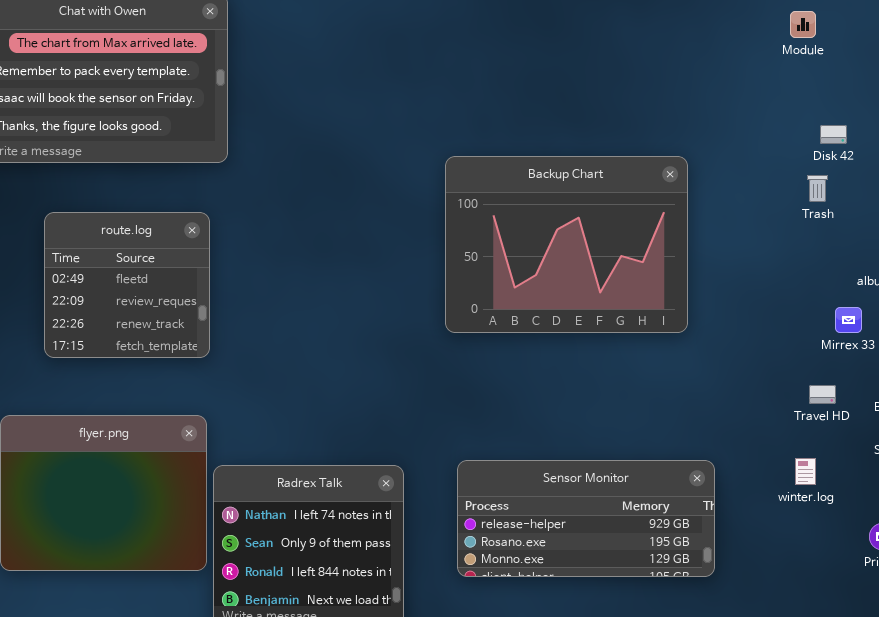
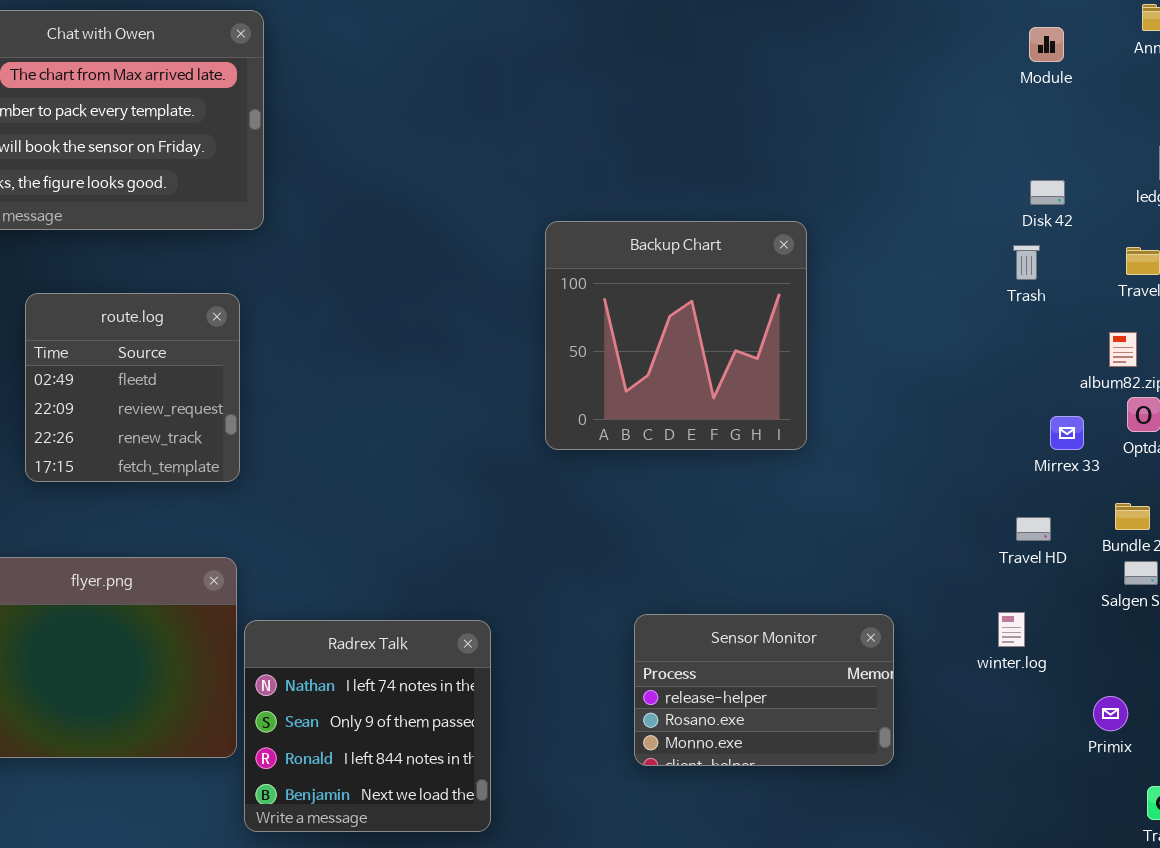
Module: [790,11,816,38] -> [1029,27,1064,62], moved
Backup Chart: [445,156,688,333] -> [545,221,807,450], resized
Sensor Monitor: [457,460,715,577] -> [634,614,894,766], resized

